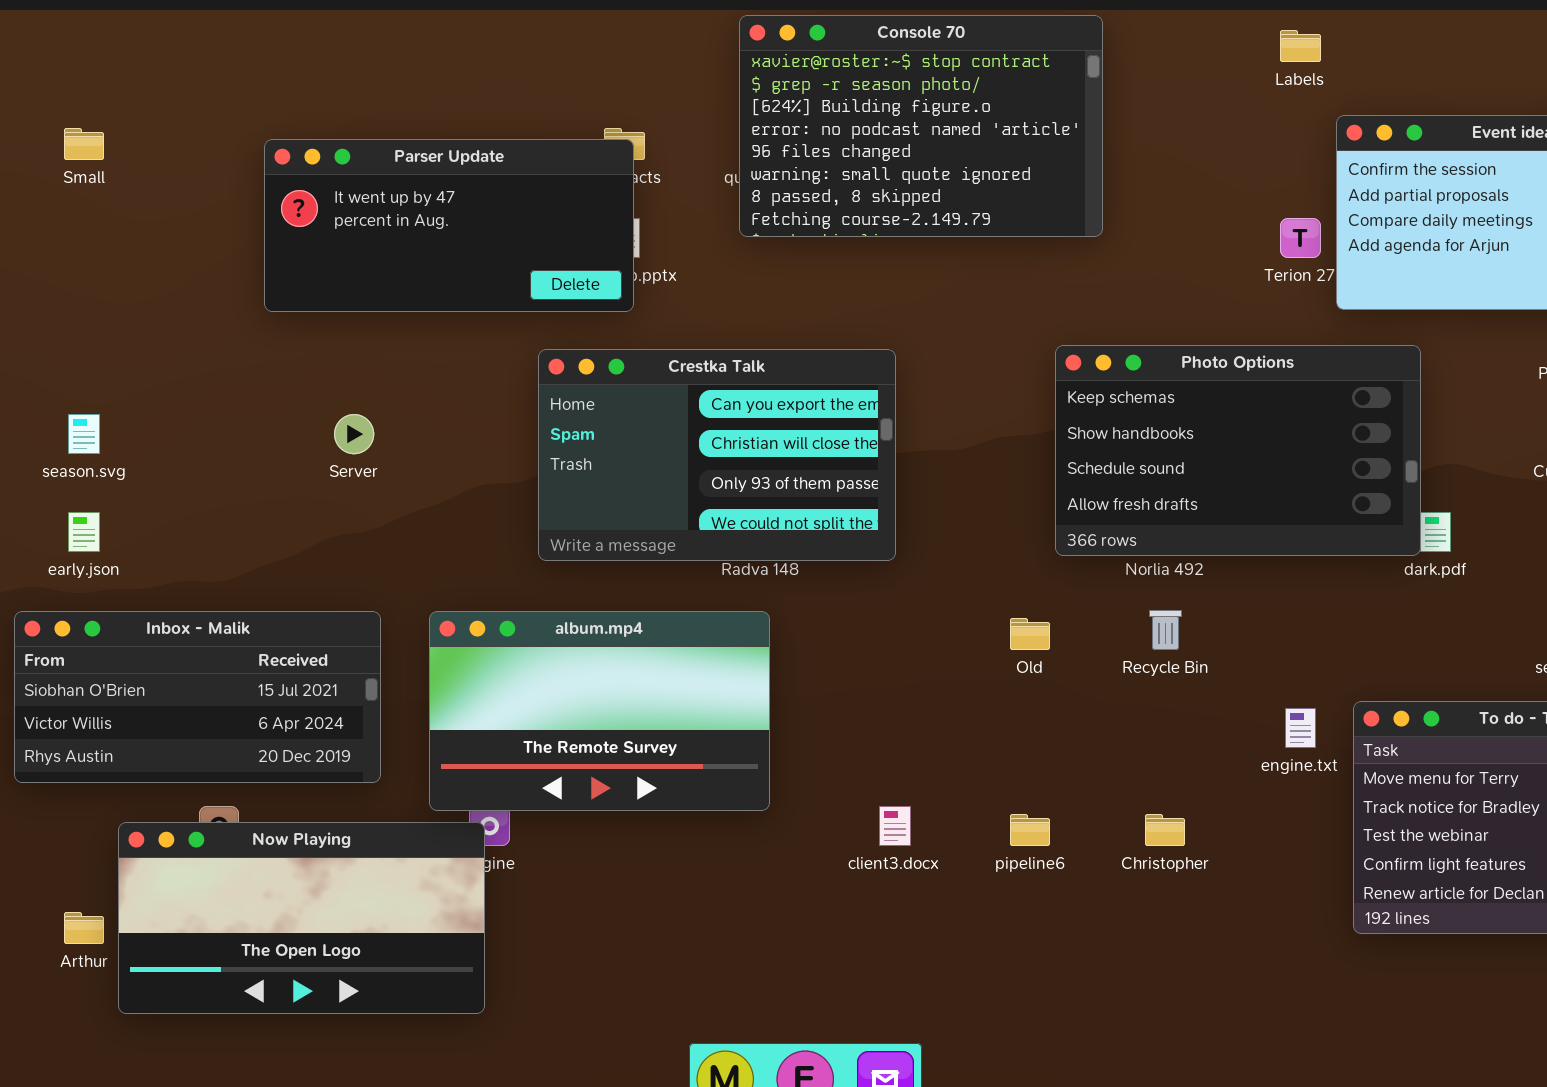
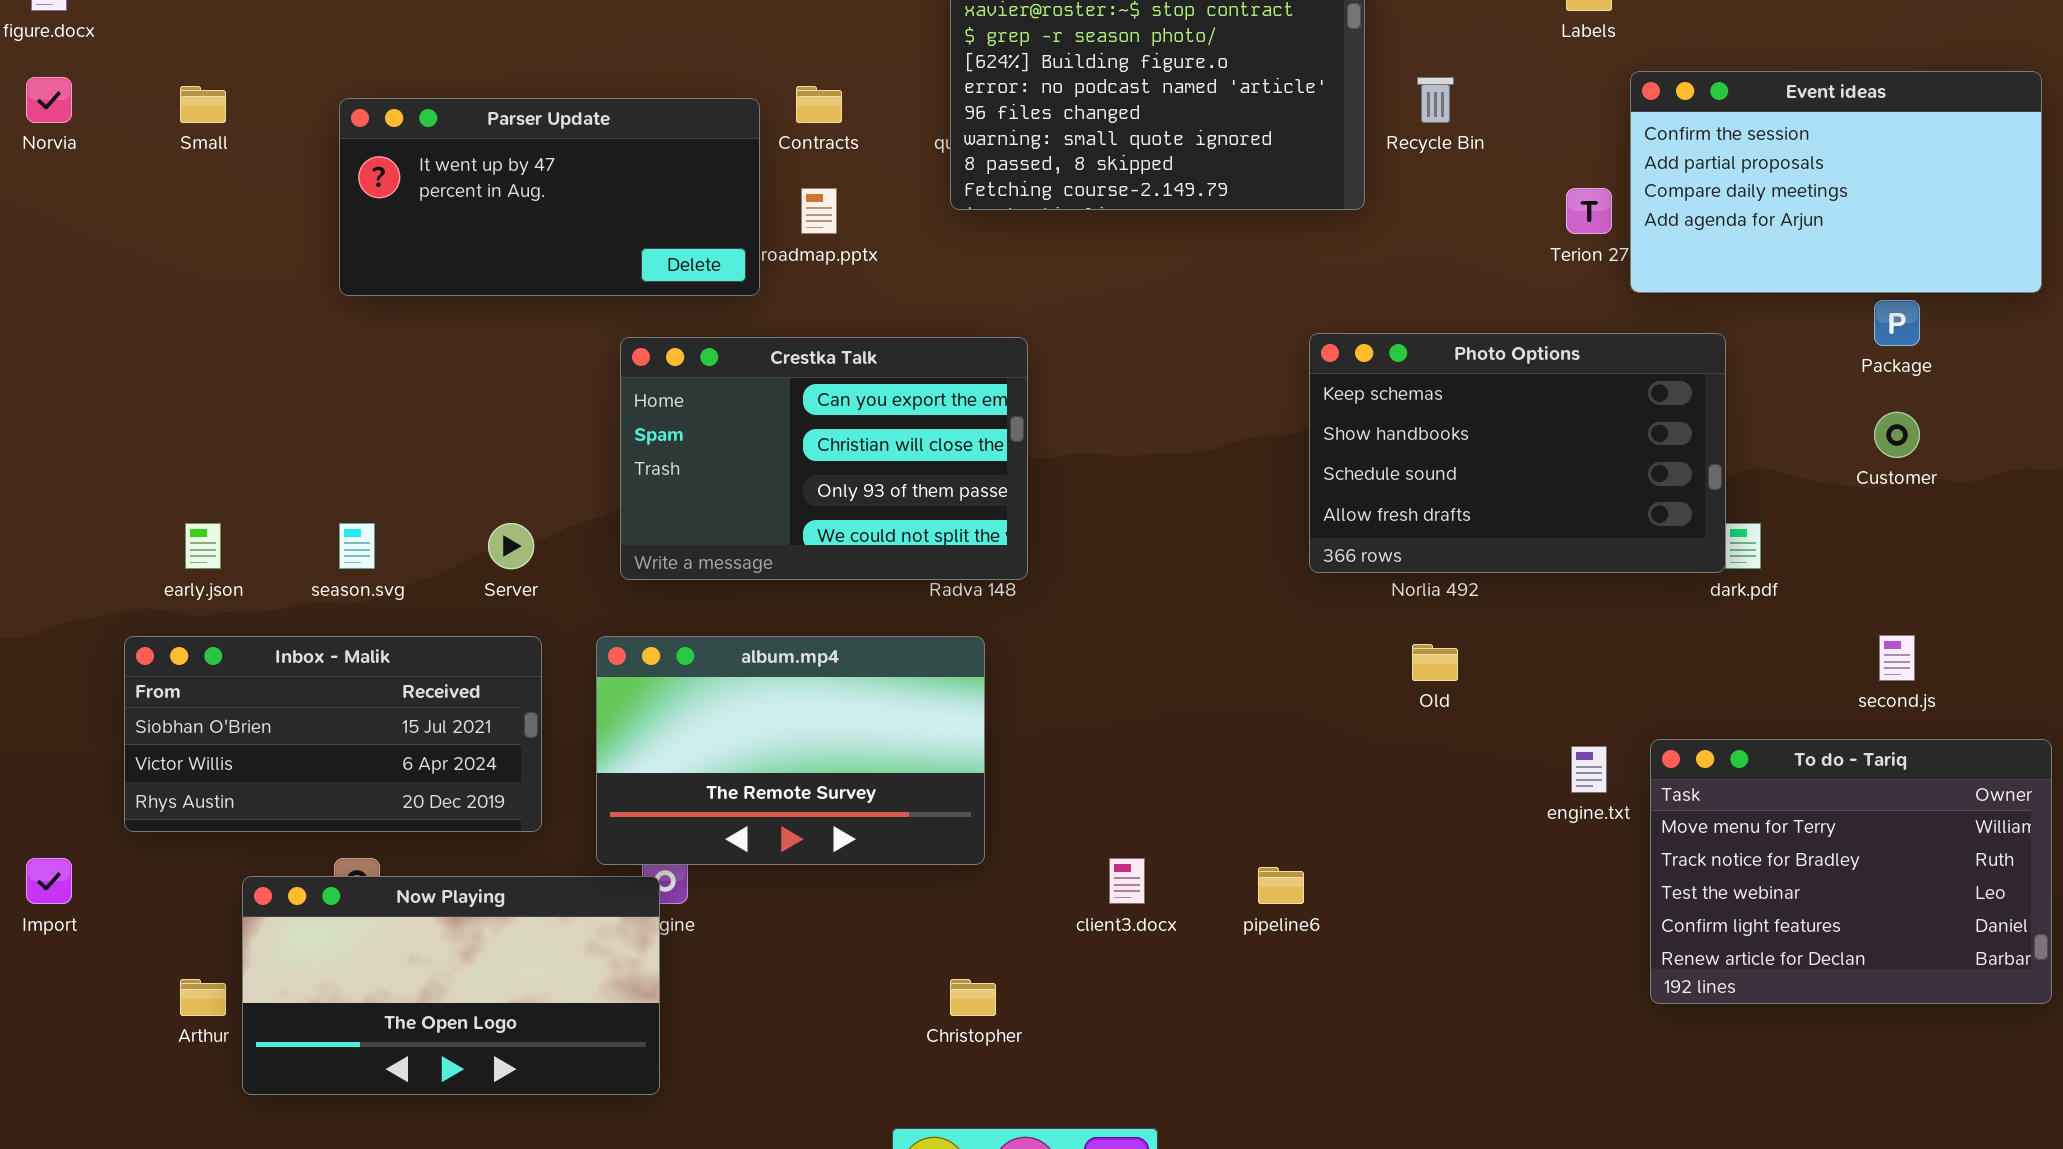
Parser Update: [264,139,634,312] -> [339,98,760,296], moved
Crestka Talk: [538,349,896,561] -> [620,337,1028,580], moved
season.svg: [68,414,100,454] -> [339,523,375,569], moved
Server: [334,414,374,454] -> [488,523,534,569], moved
Recycle Bin: [1149,610,1182,650] -> [1417,77,1454,123], moved
Old: [1010,618,1050,650] -> [1412,644,1458,681], moved
Christopher: [1145,814,1185,846] -> [950,979,996,1016], moved

